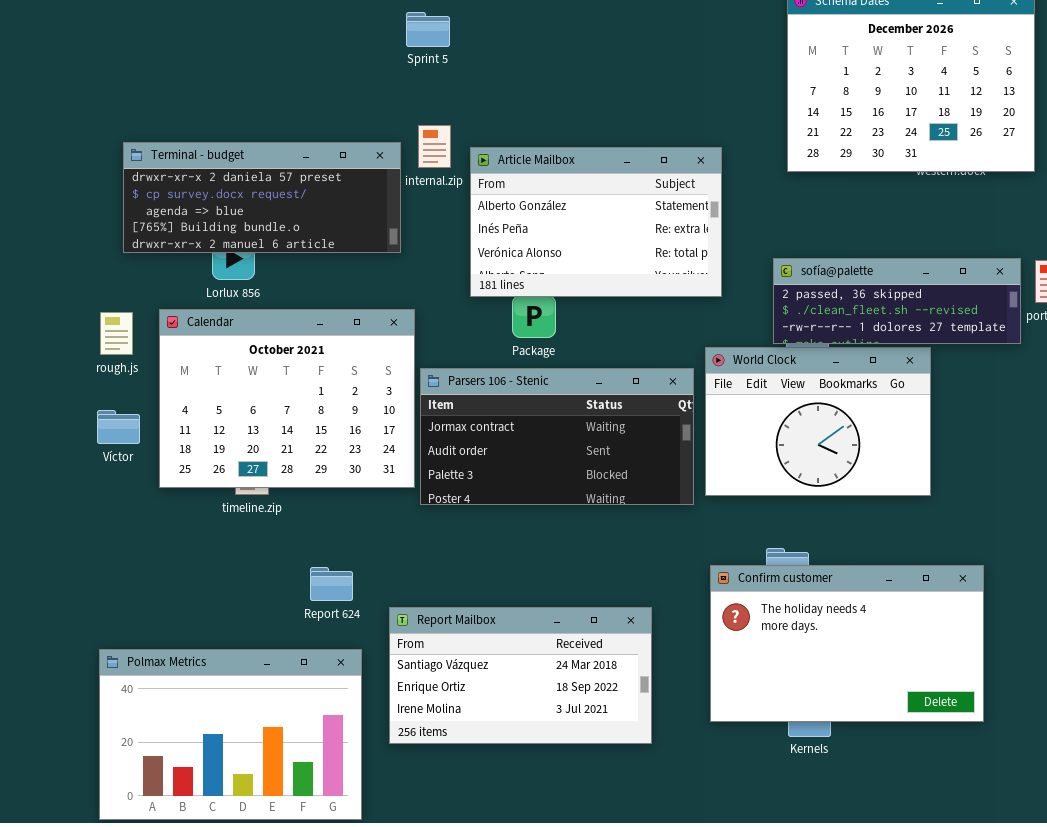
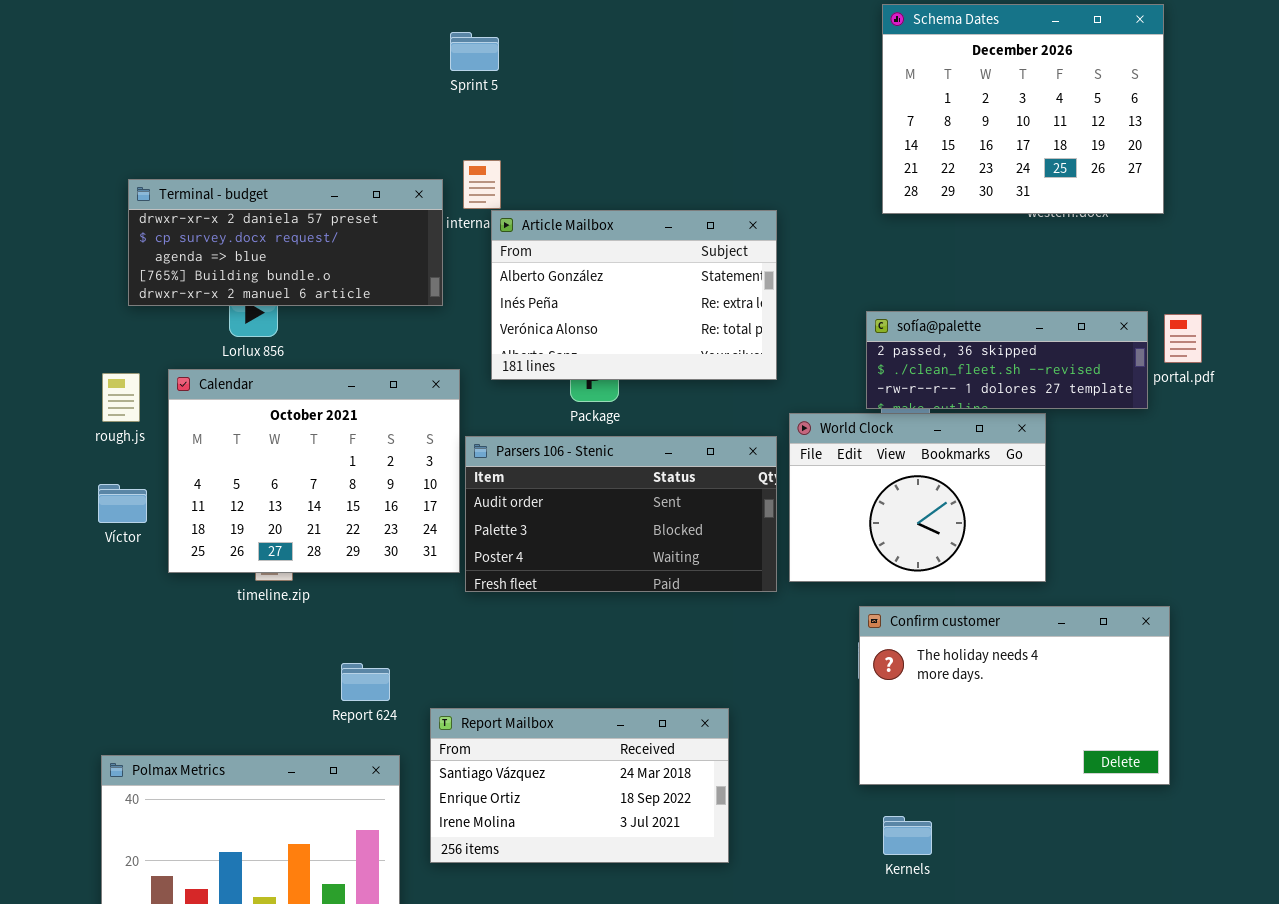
Article Mailbox: [470,147,722,297] -> [491,210,777,380], moved
Parsers 106 - Stenic: [420,368,694,505] -> [465,436,777,592], scrolled down 1 row
Confirm customer: [710,565,984,722] -> [859,606,1170,785], moved

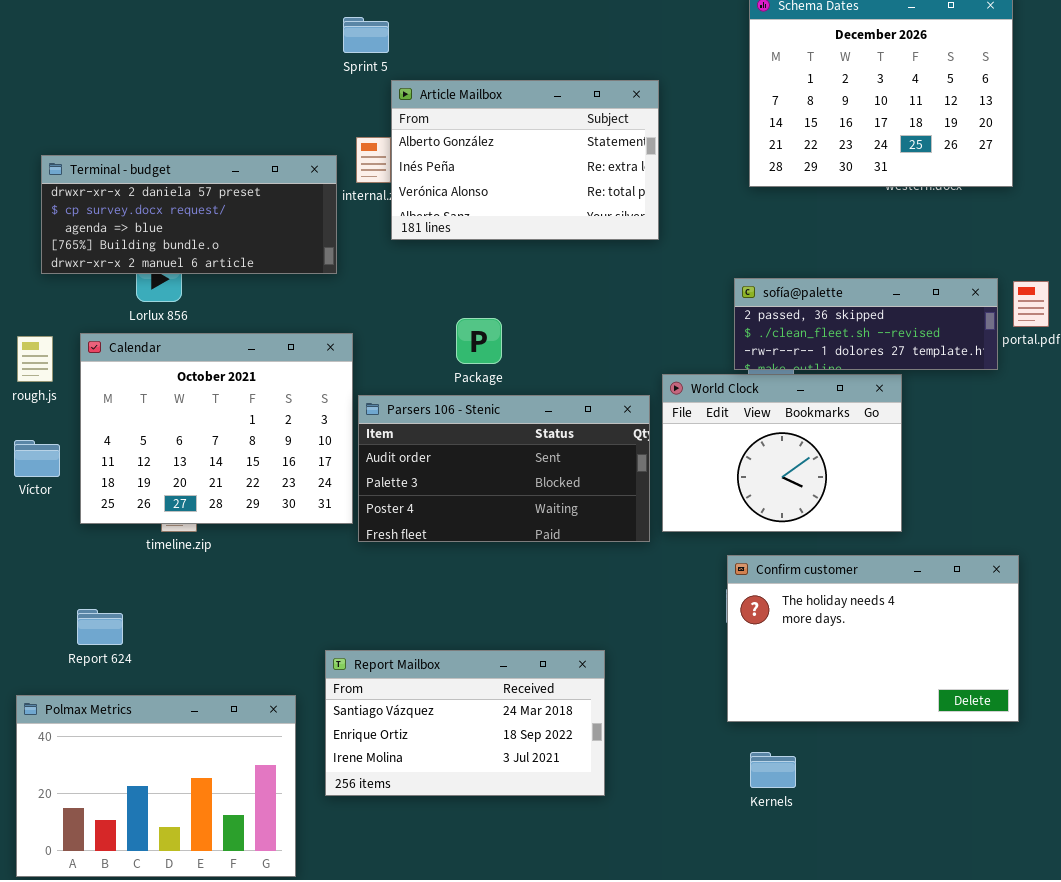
Article Mailbox: [491,210,777,380] -> [391,80,659,240], moved
Report 624: [341,663,390,701] -> [77,609,123,645], moved

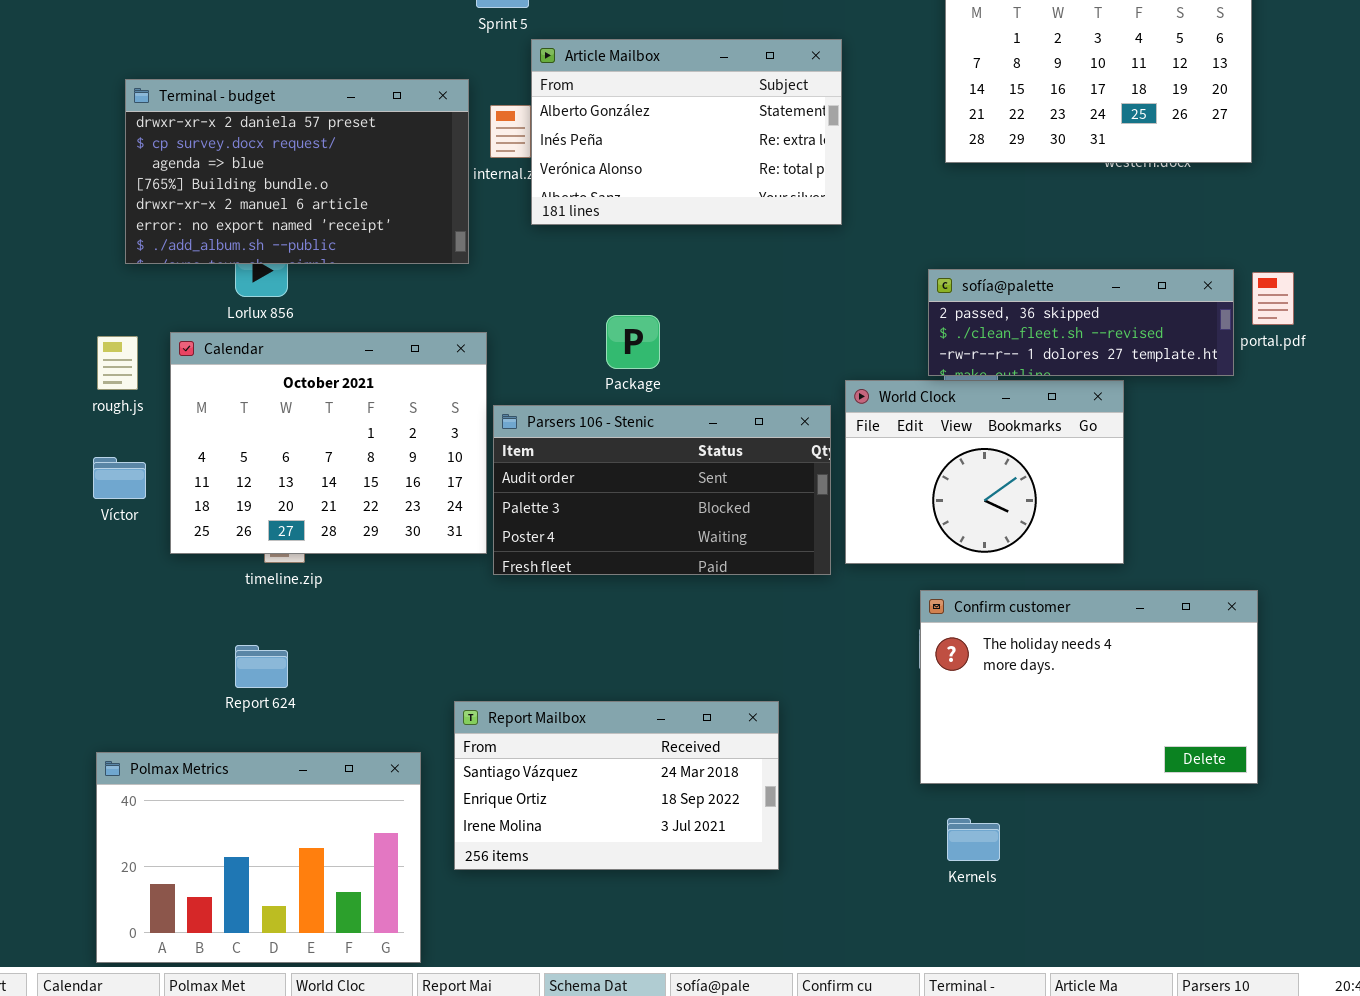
Terminal - budget: [41,155,337,274] -> [125,79,469,264], resized
Report 624: [77,609,123,645] -> [235,645,288,688], moved

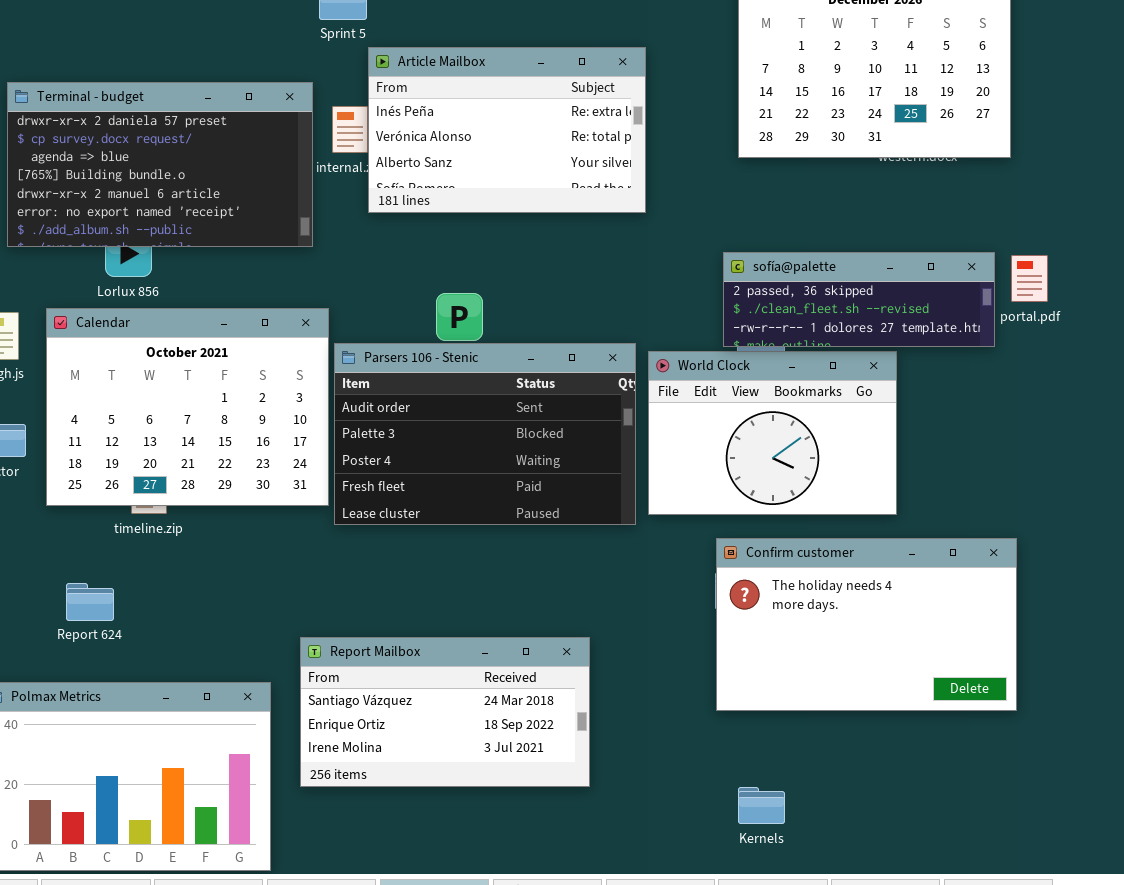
Article Mailbox: [531,39,842,225] -> [368,47,646,213], scrolled down 1 row
Parsers 106 - Stenic: [493,405,831,575] -> [334,343,636,525], resized
Report 624: [235,645,288,688] -> [66,583,114,621], moved
Kernels: [947,818,1000,861] -> [738,787,785,824], moved

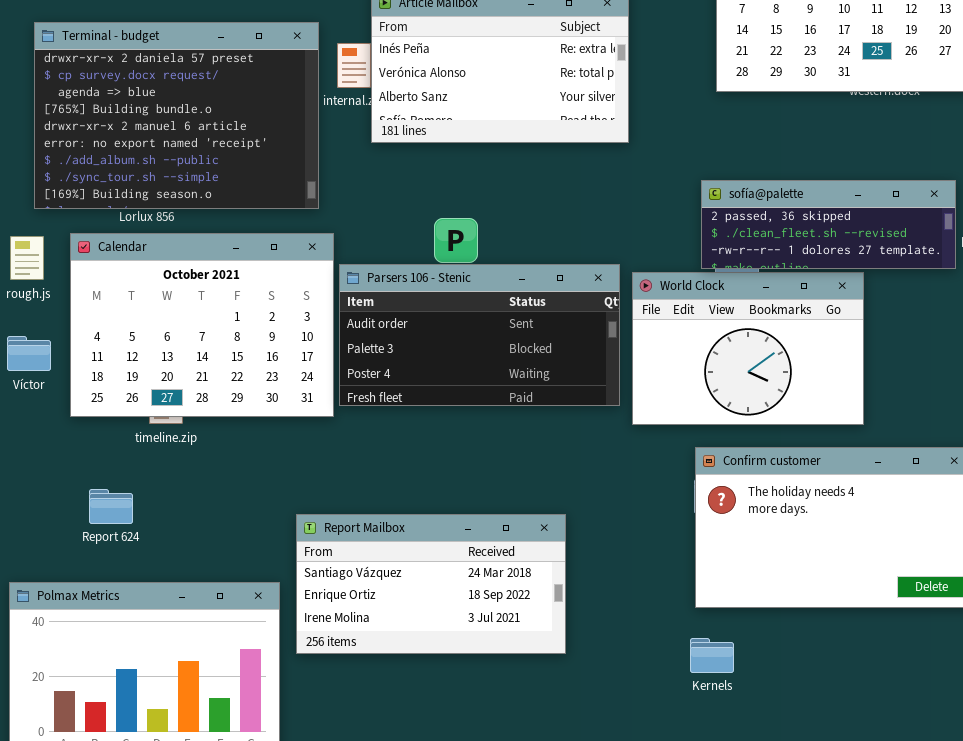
Terminal - budget: [7,82,313,247] -> [34,22,319,209], resized
Parsers 106 - Stenic: [334,343,636,525] -> [339,264,620,406], resized
Report Mailbox: [300,637,590,787] -> [296,514,566,654], moved
Kernels: [738,787,785,824] -> [690,638,734,673], moved

